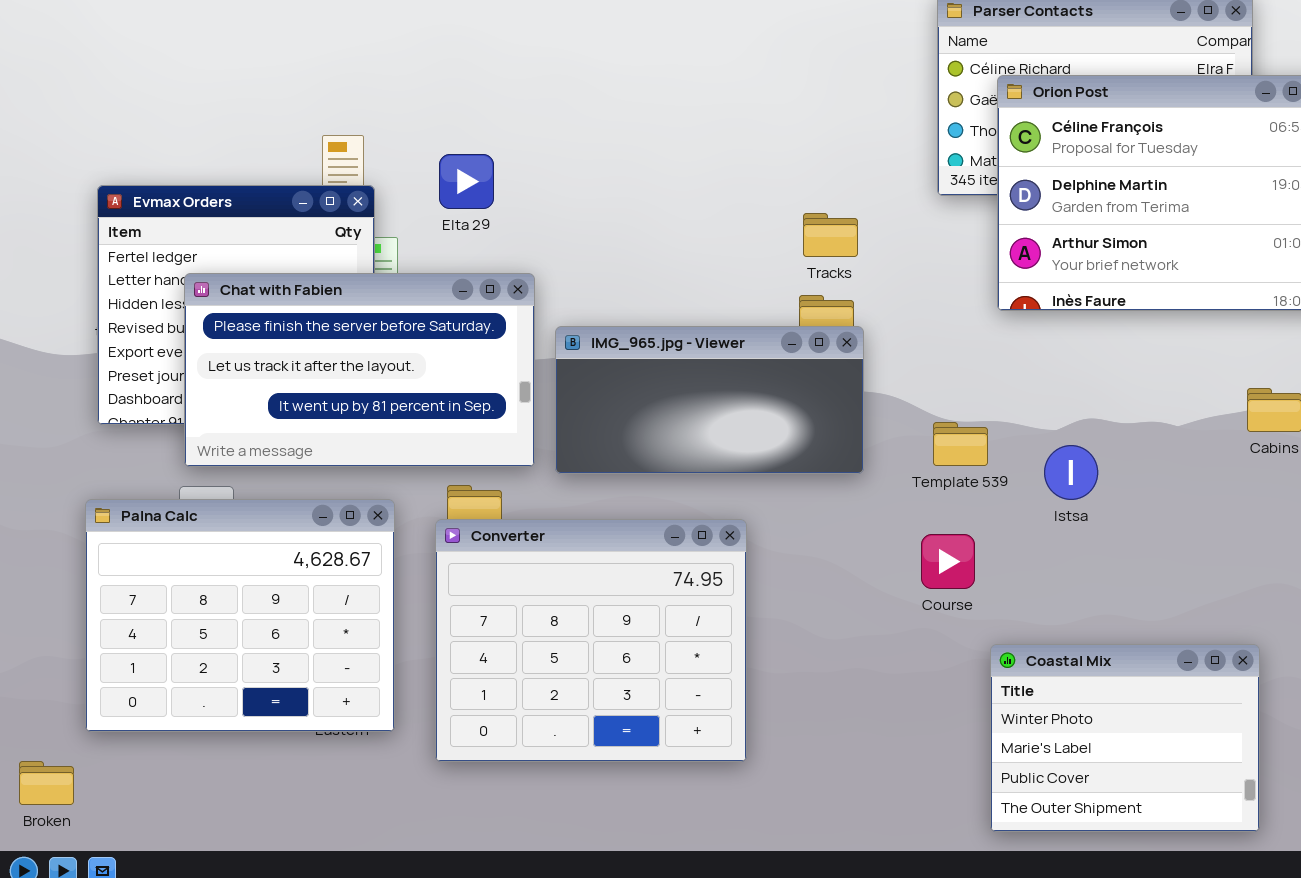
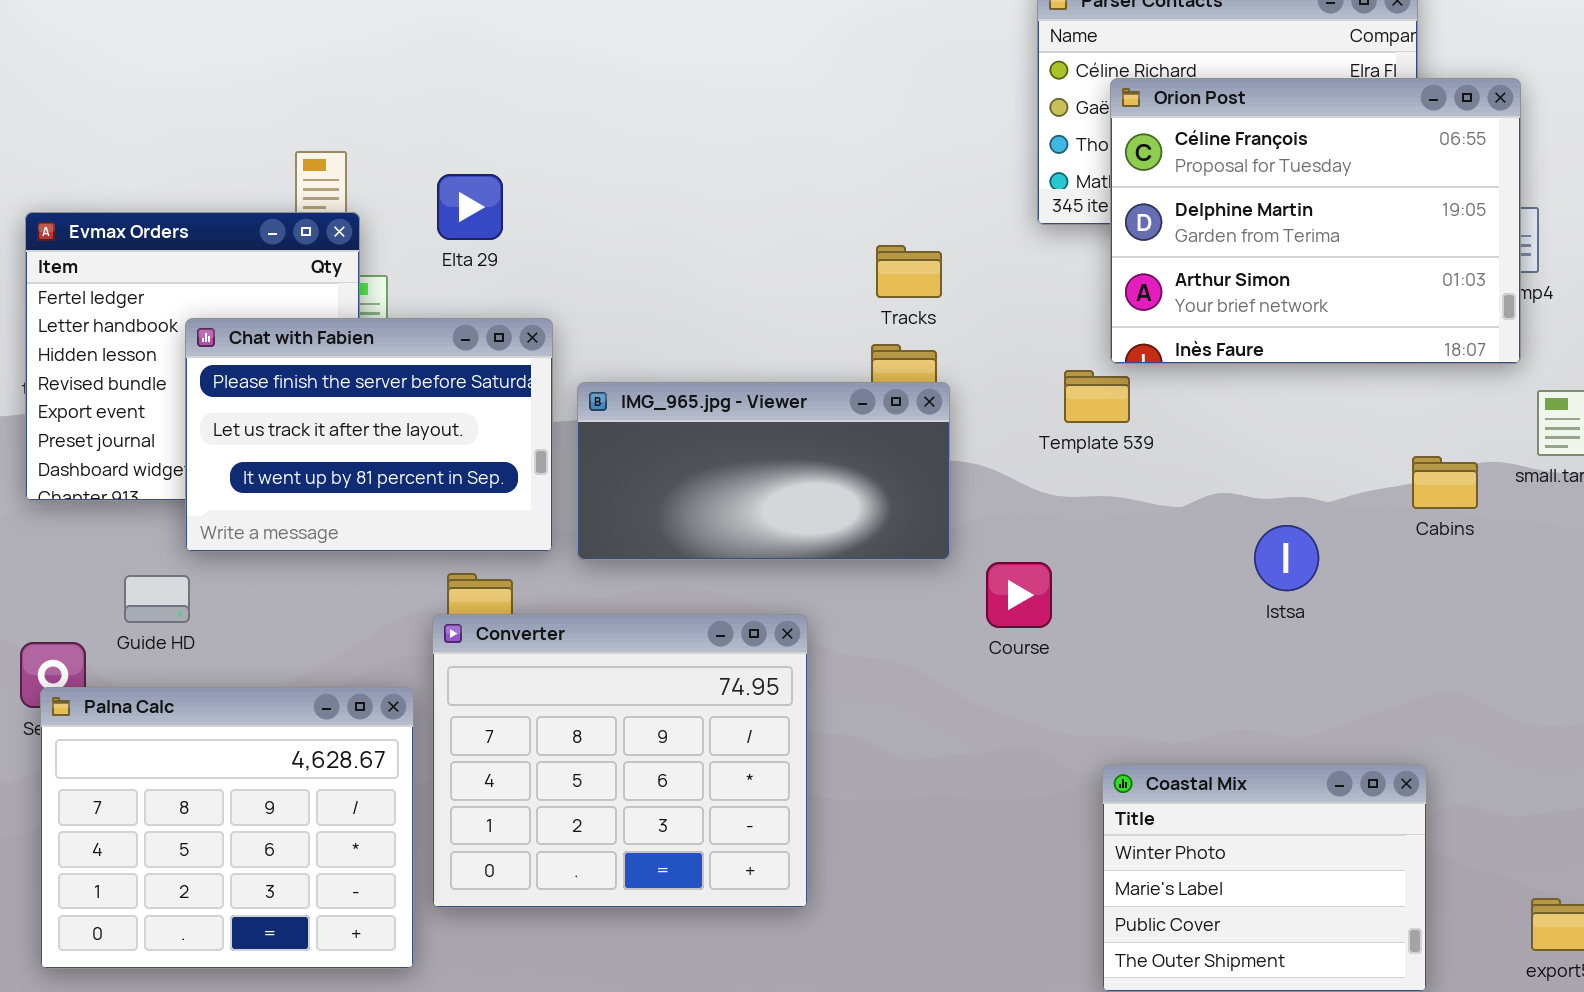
Chat with Fabien: [184,273,535,467] -> [185,318,553,552], resized
Template 539: [933,422,988,466] -> [1064,370,1130,423], moved
Istsa: [1044,445,1098,500] -> [1254,525,1319,591], moved
Palna Calc: [85,499,395,732] -> [40,687,414,969], moved
Course: [921,534,975,589] -> [986,562,1052,628], moved

